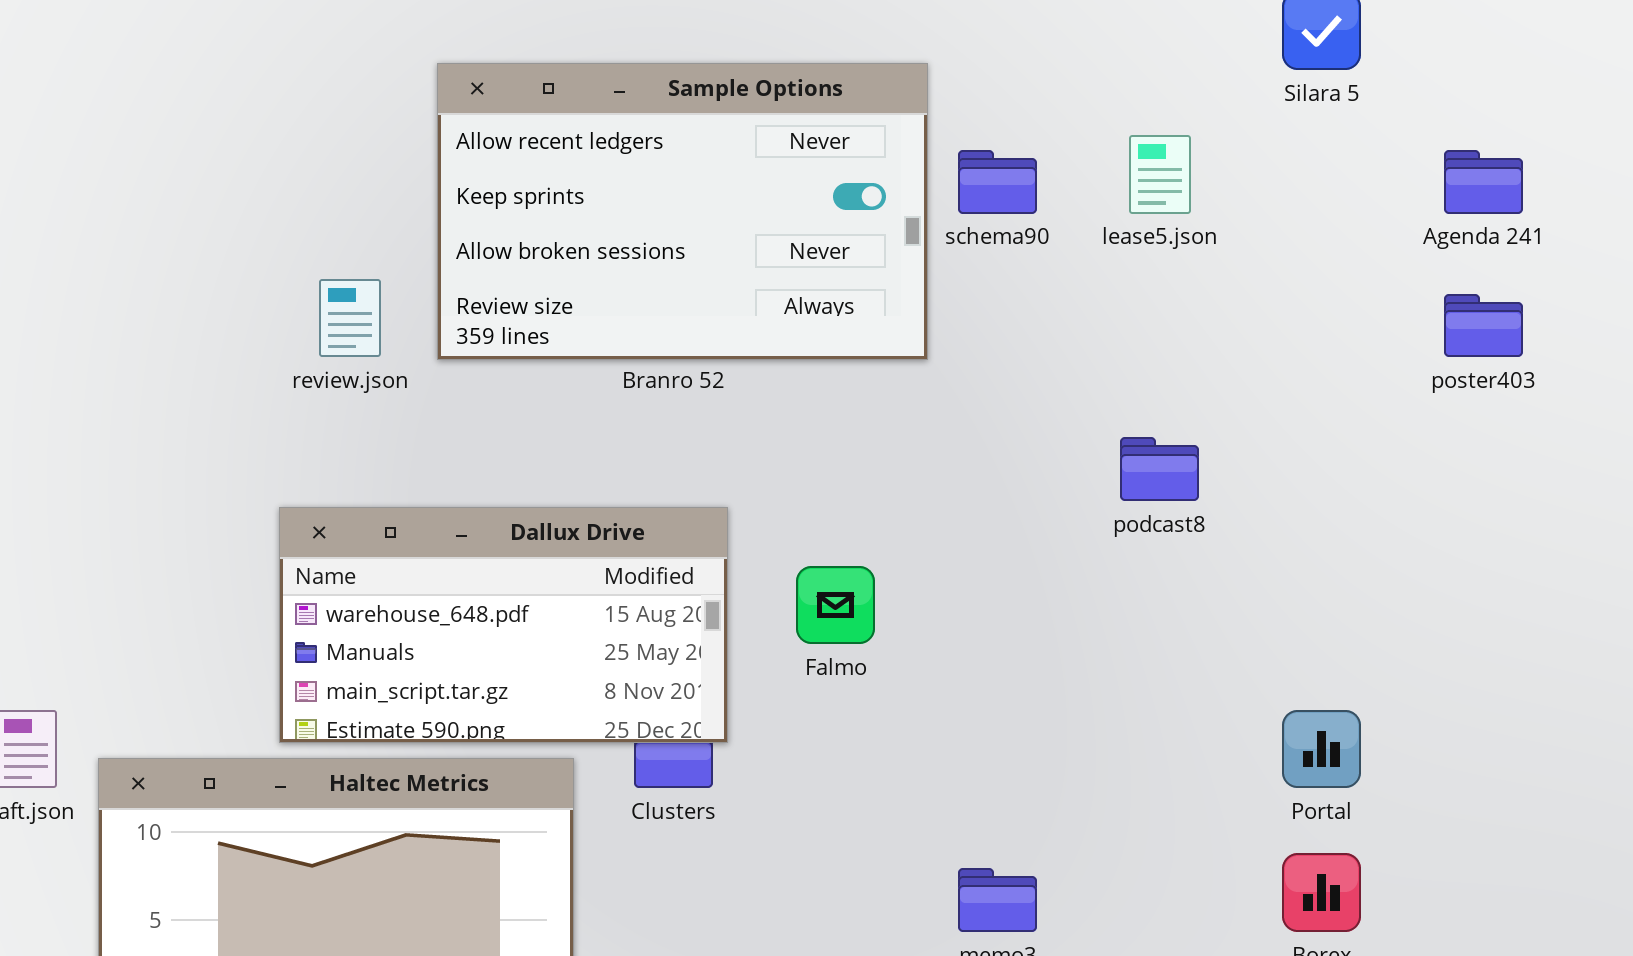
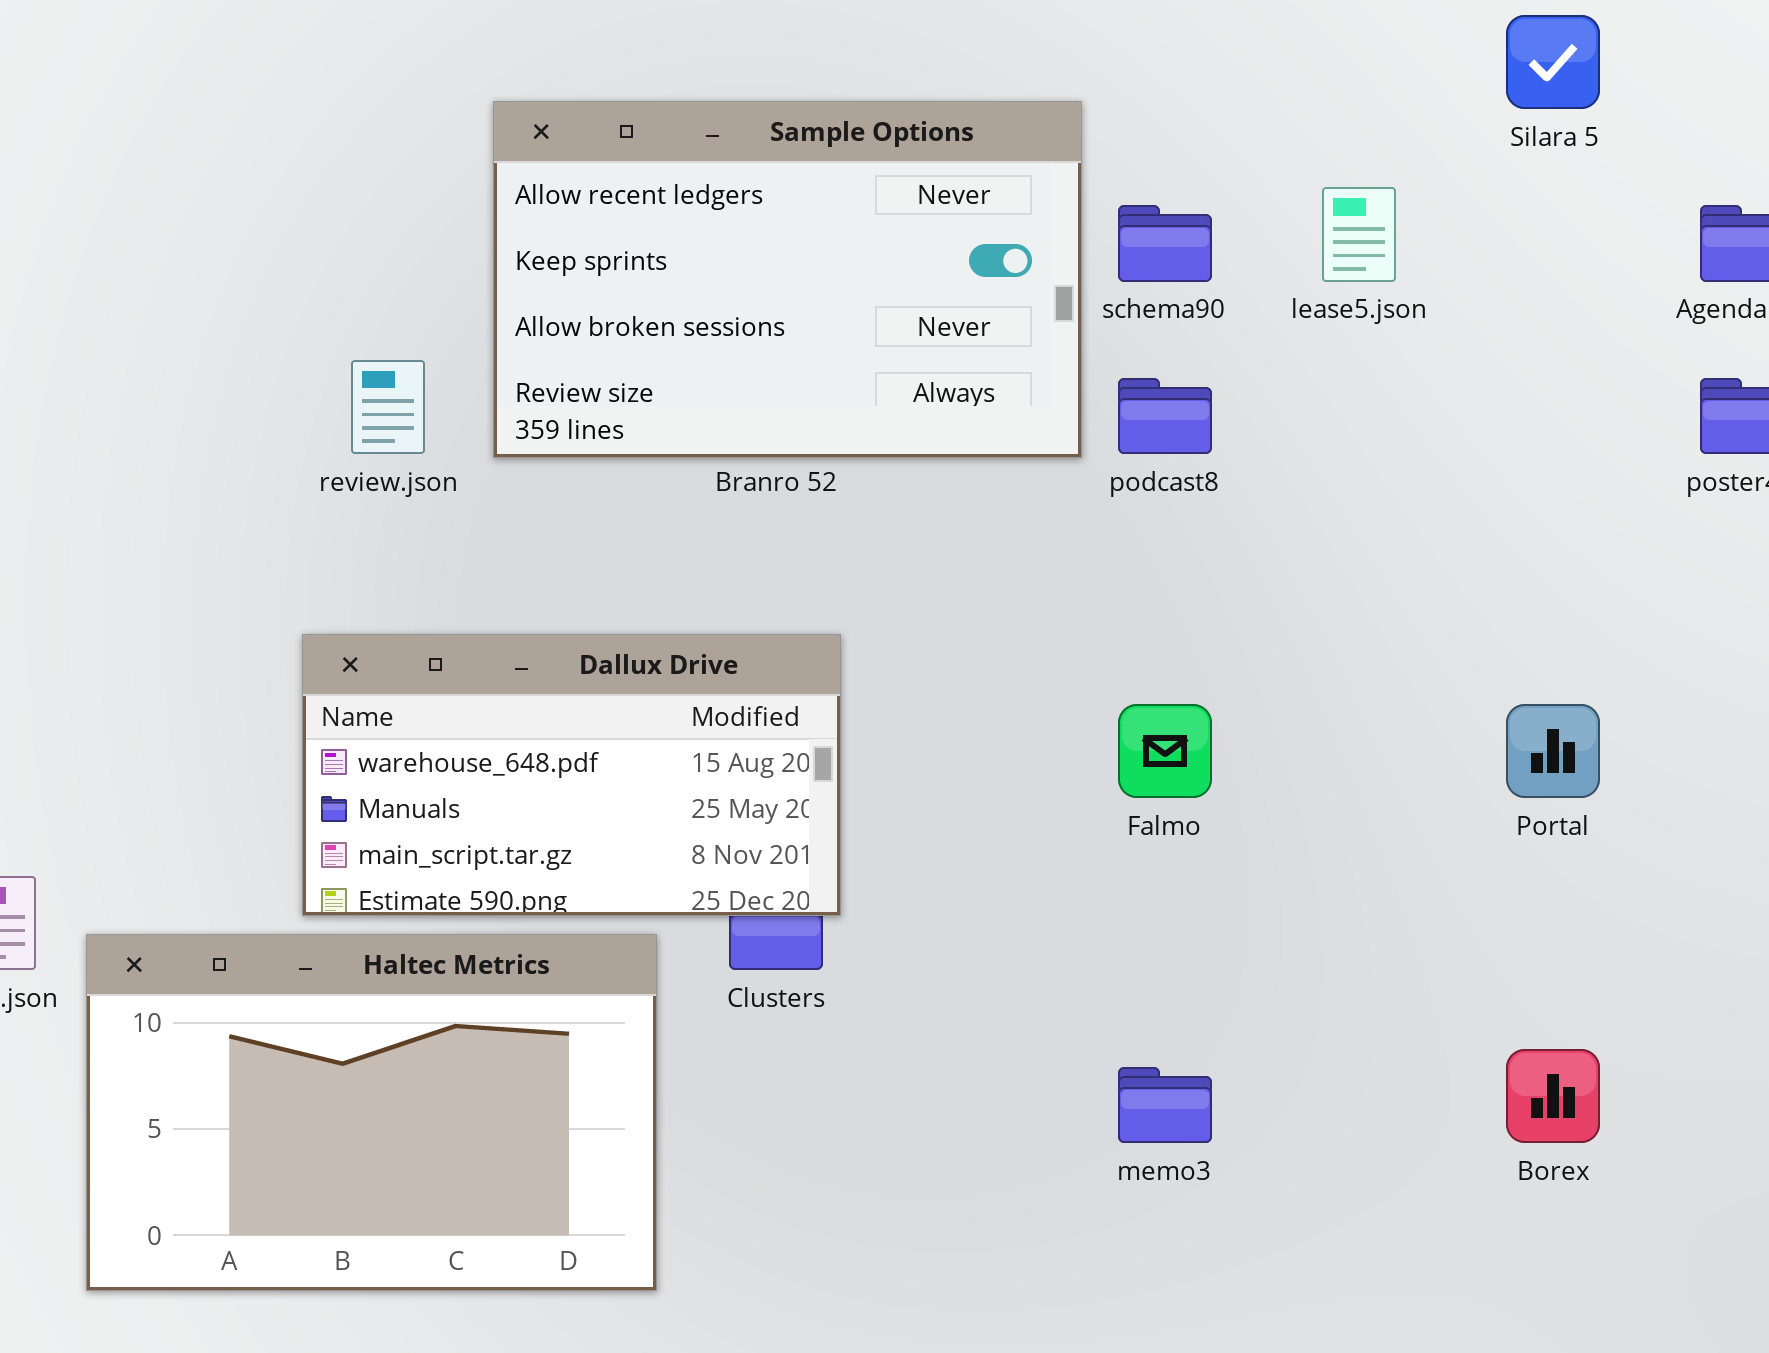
podcast8: [1120,437,1199,501] -> [1118,378,1212,454], moved
Falmo: [796,566,875,644] -> [1118,704,1212,798], moved
Portal: [1282,710,1361,788] -> [1506,704,1600,798], moved

